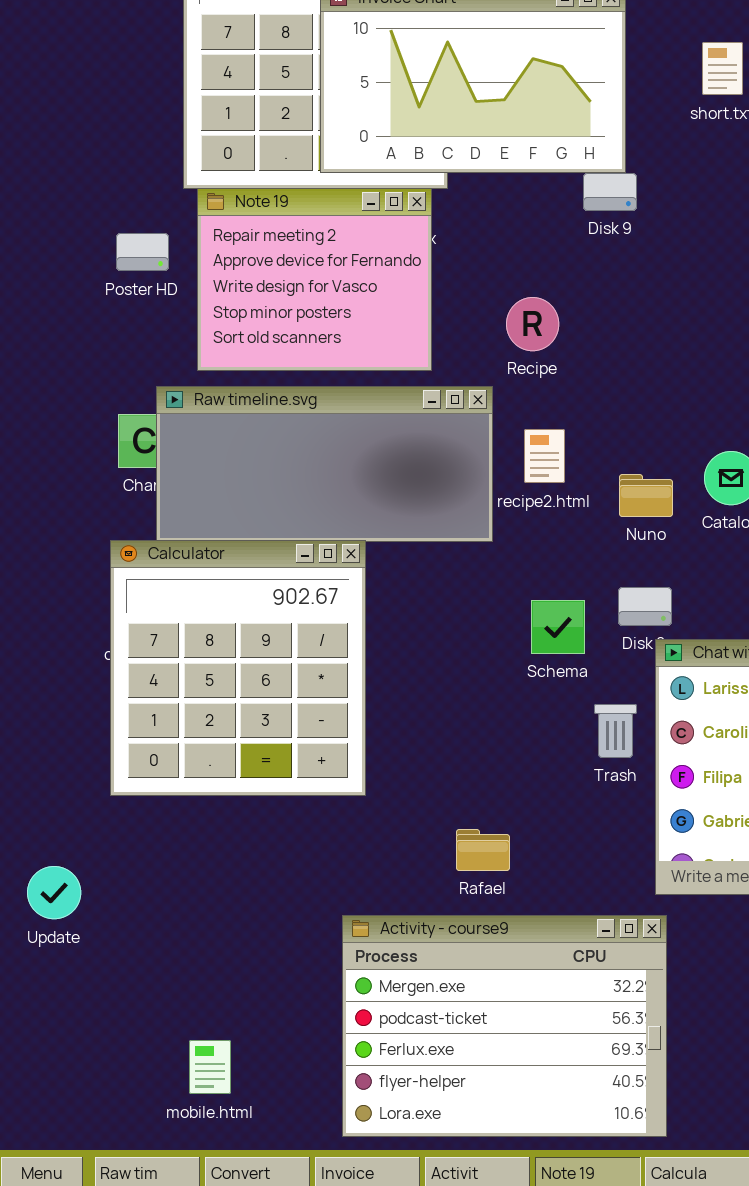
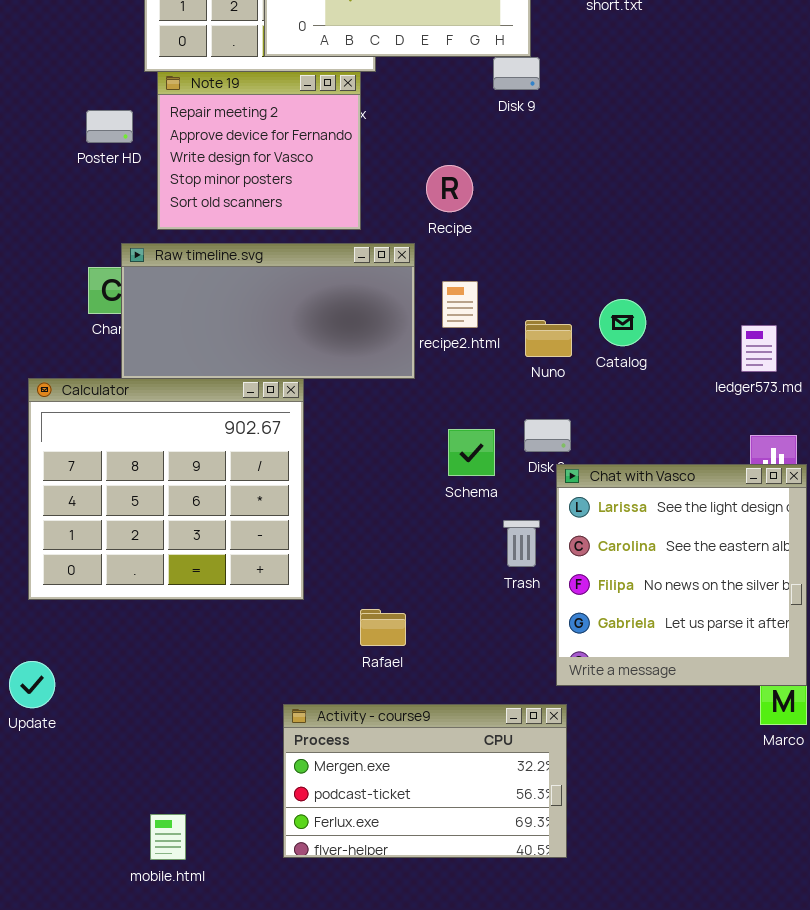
Calculator: [110,540,366,796] -> [28,378,304,600], resized
Rafael: [456,829,510,871] -> [360,609,406,646], moved
Activity - course9: [342,915,667,1137] -> [283,704,567,858], resized

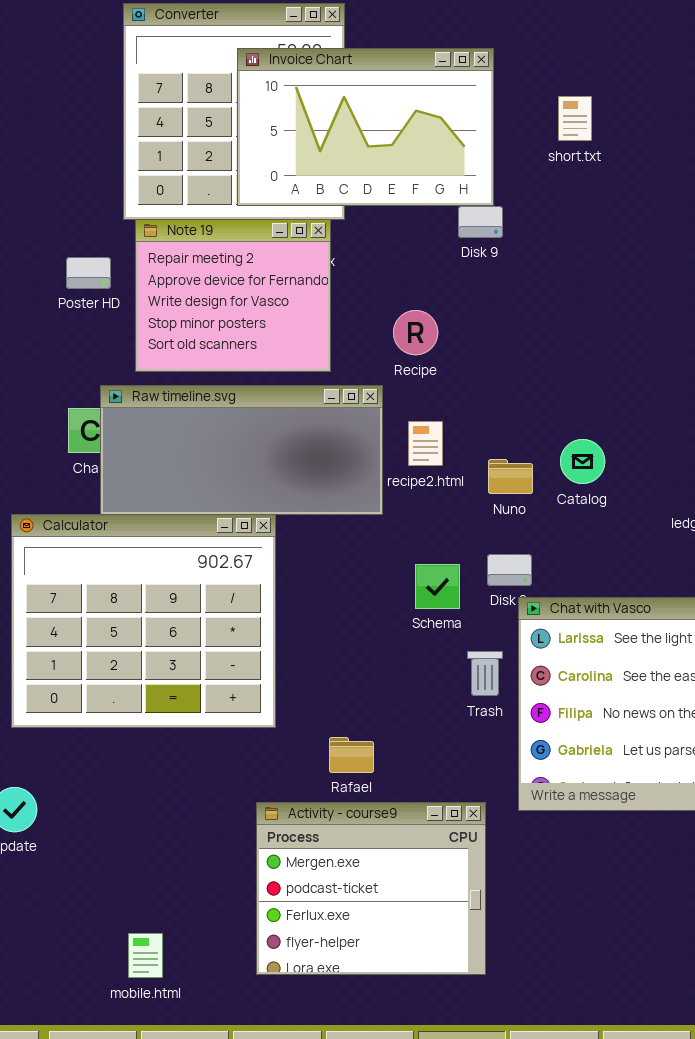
Activity - course9: [283,704,567,858] -> [256,802,486,975], resized

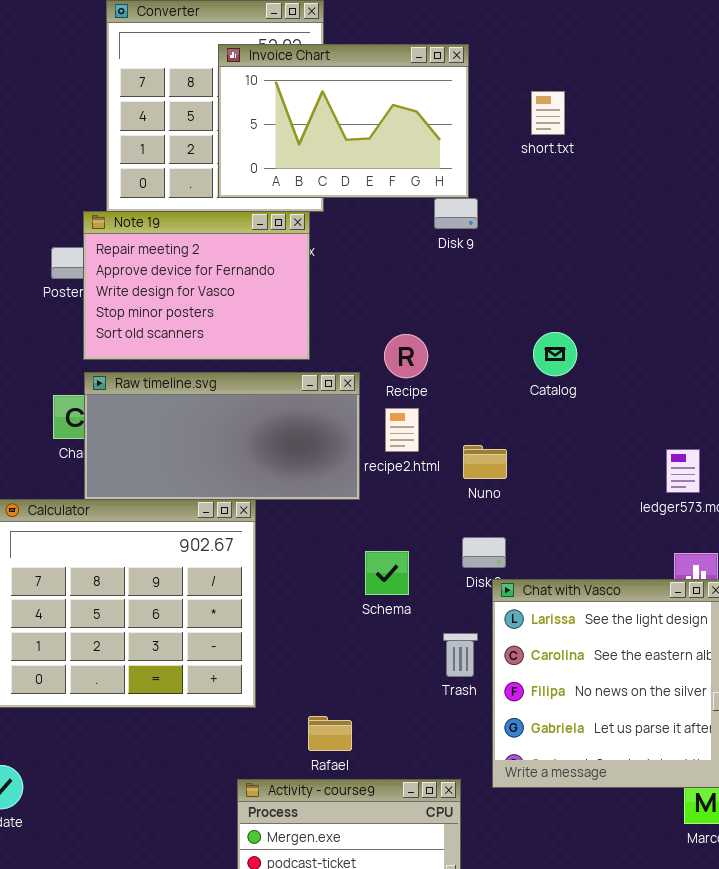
Note 19: [135,219,331,372] -> [83,211,310,360], resized
Recipe: [393,310,438,355] -> [384,334,428,378], moved
Catalog: [560,439,605,484] -> [533,332,577,376], moved
Schema: [415,564,460,609] -> [365,551,409,595], moved

